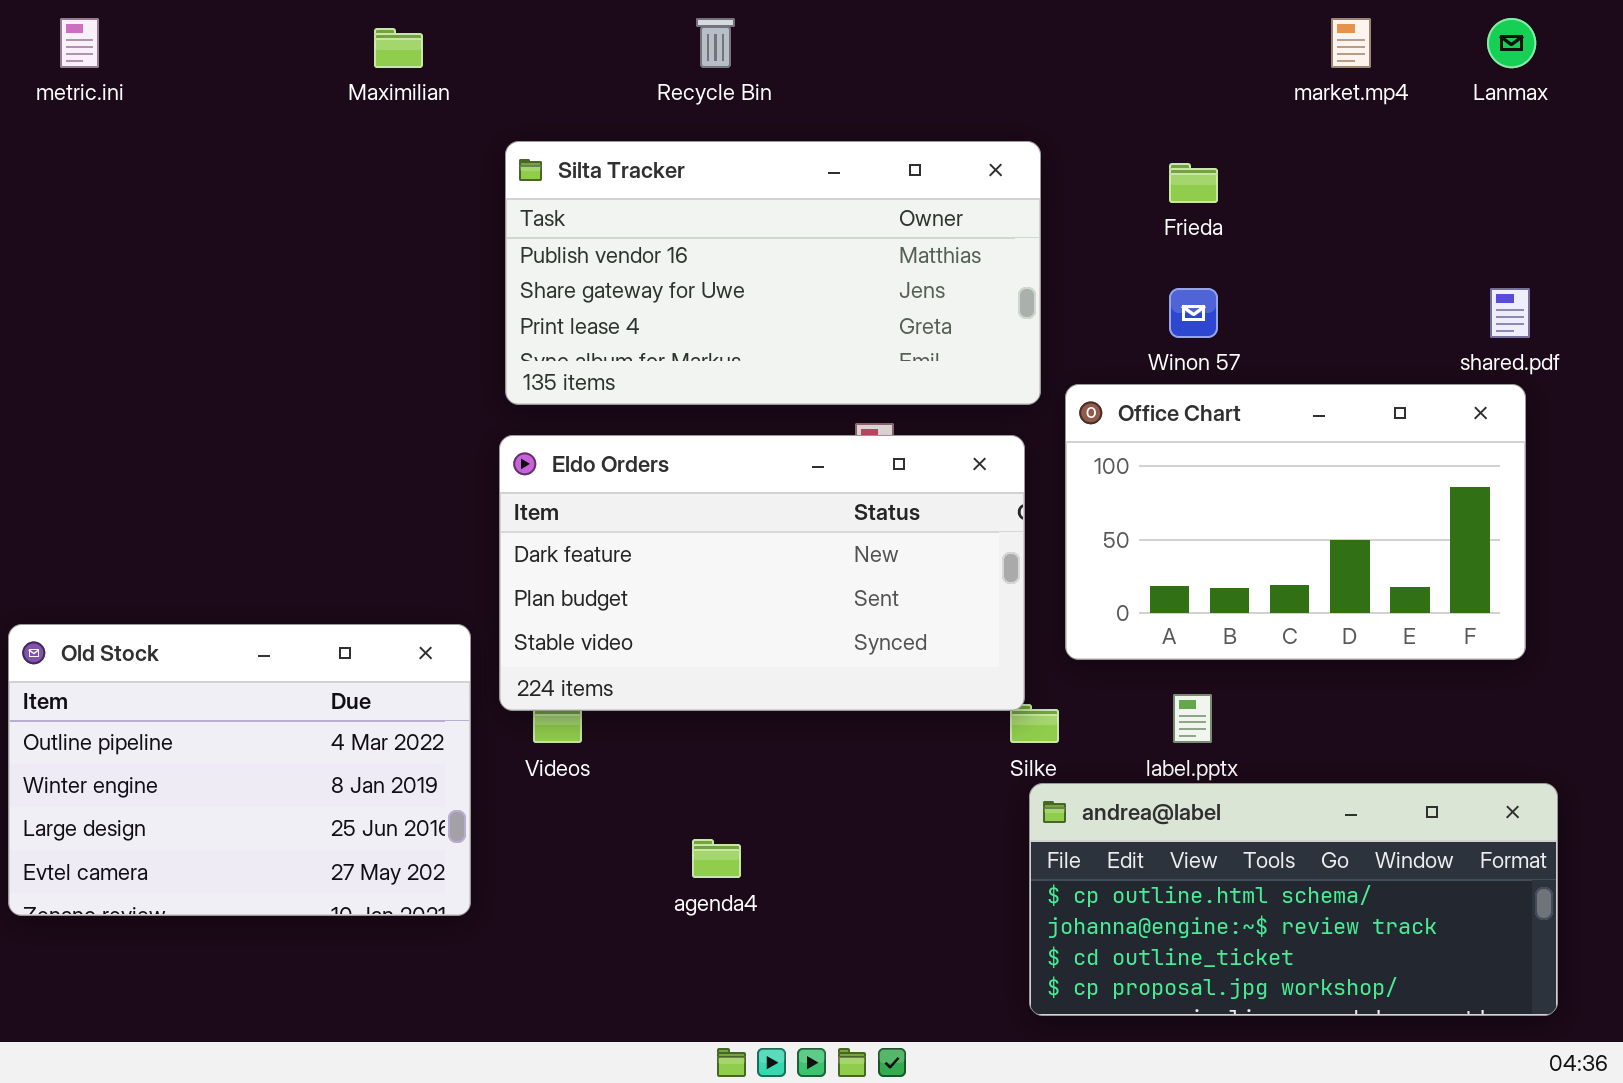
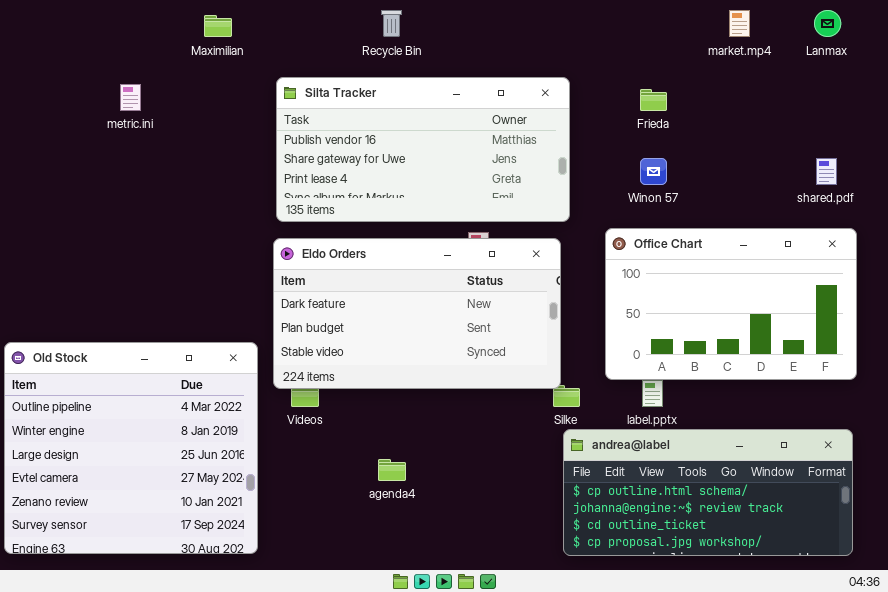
metric.ini: [60,18,99,68] -> [120,84,141,111], moved
Office Chart: [1065,384,1526,660] -> [605,228,857,380], moved
Old Stock: [8,624,471,916] -> [4,342,258,554], resized

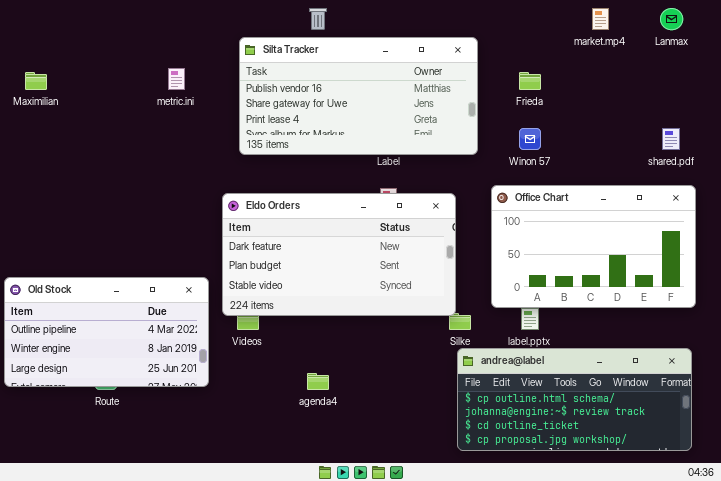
Maximilian: [204,15,232,37] -> [25,72,47,90], moved
Silta Tracker: [276,77,570,222] -> [239,37,478,155], moved
metric.ini: [120,84,141,111] -> [168,68,185,90], moved
Old Stock: [4,342,258,554] -> [4,277,209,387], resized

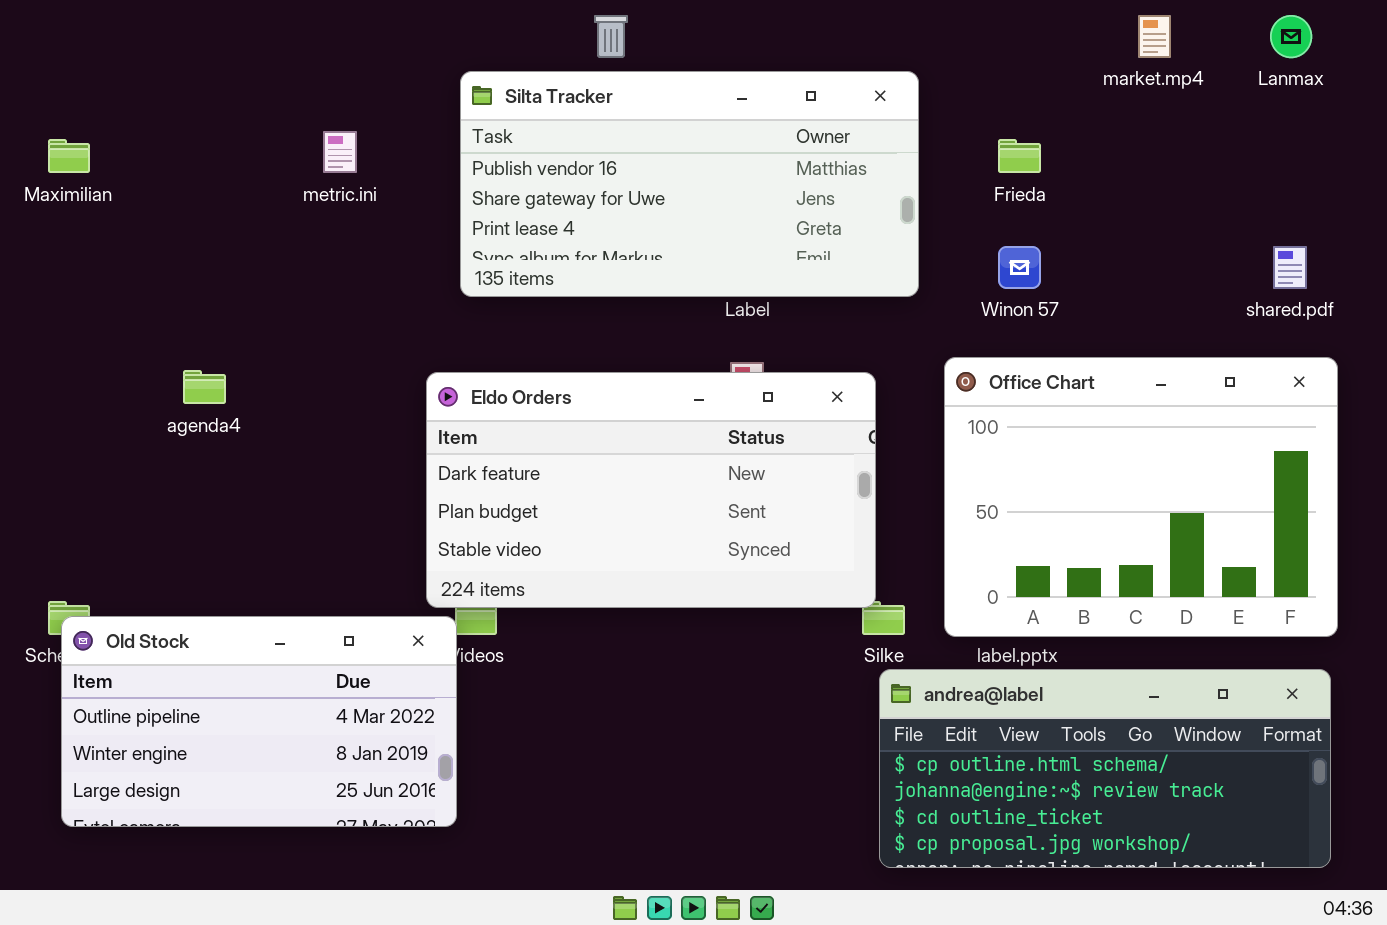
Office Chart: [491,185,696,308] -> [944,357,1338,637], resized
Old Stock: [4,277,209,387] -> [61,616,457,827], moved
agenda4: [307,373,329,390] -> [183,370,226,404], moved

